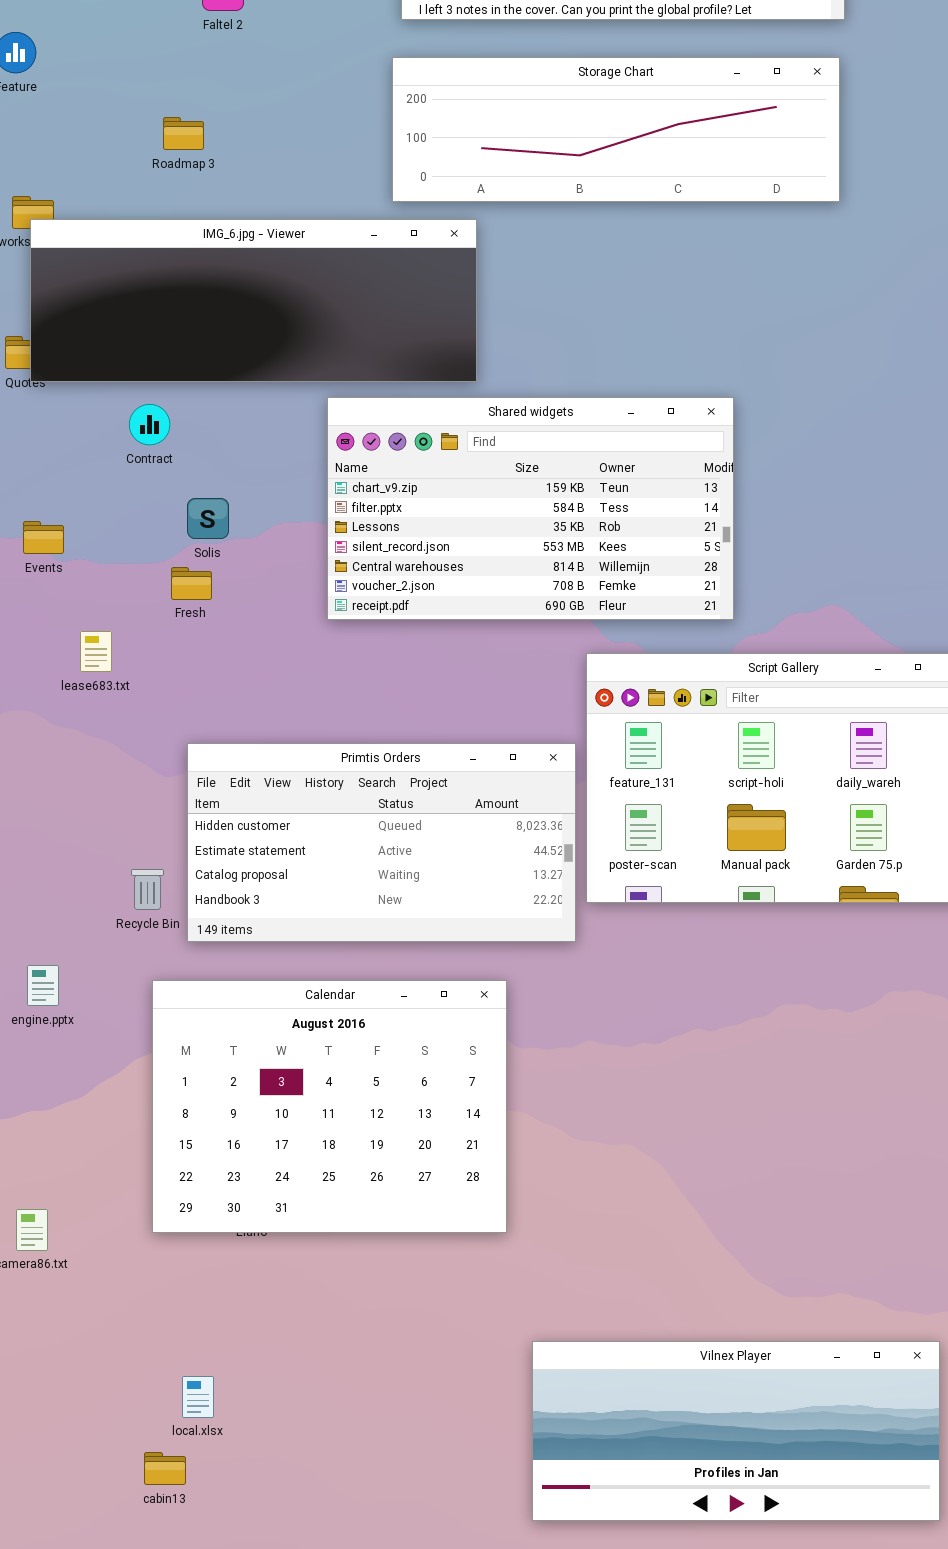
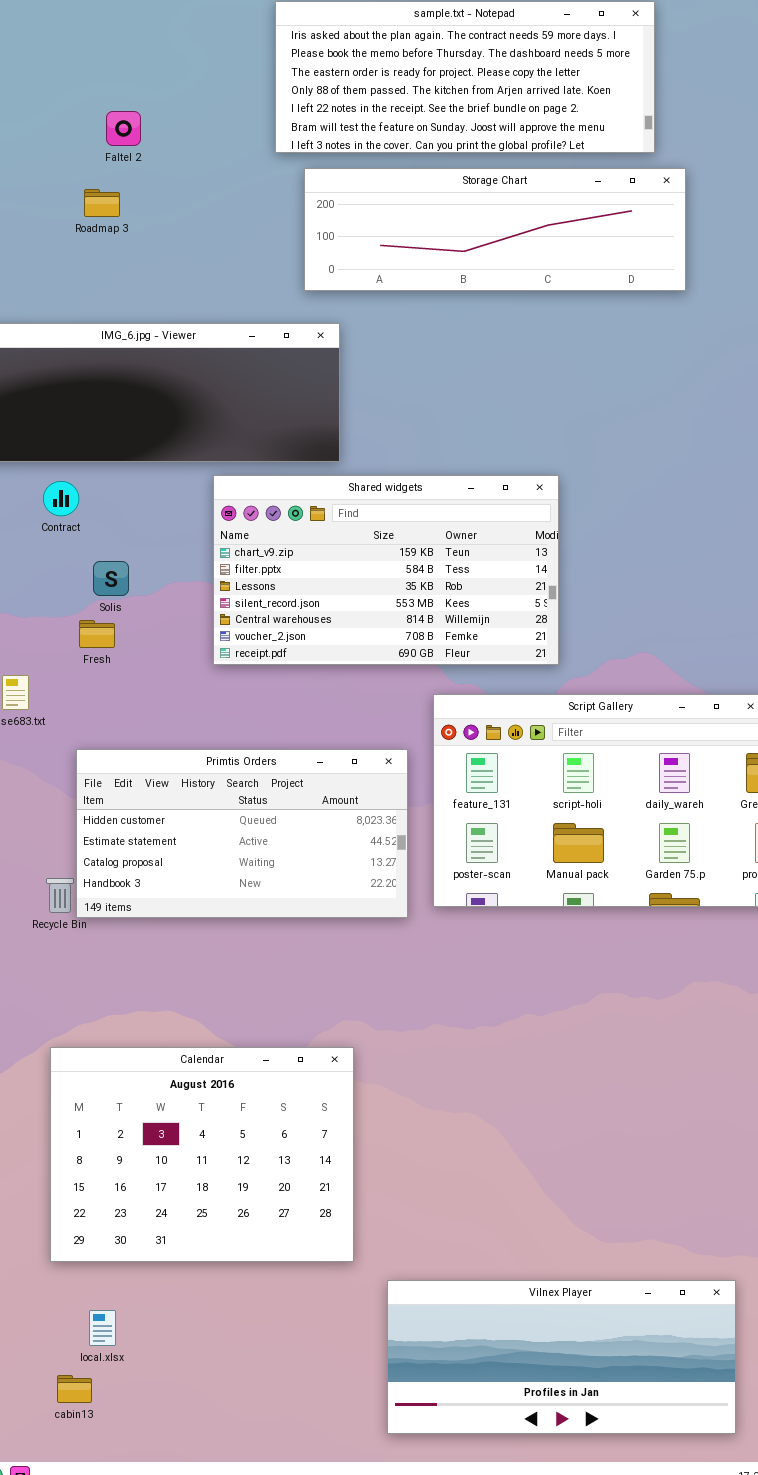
Storage Chart: [392,57,840,202] -> [304,168,686,291], moved
Roadmap 3: [163,117,204,150] -> [84,189,120,217], moved
Primtis Orders: [187,743,576,942] -> [76,749,408,918], moved
Calendar: [152,980,507,1233] -> [50,1047,354,1262], moved

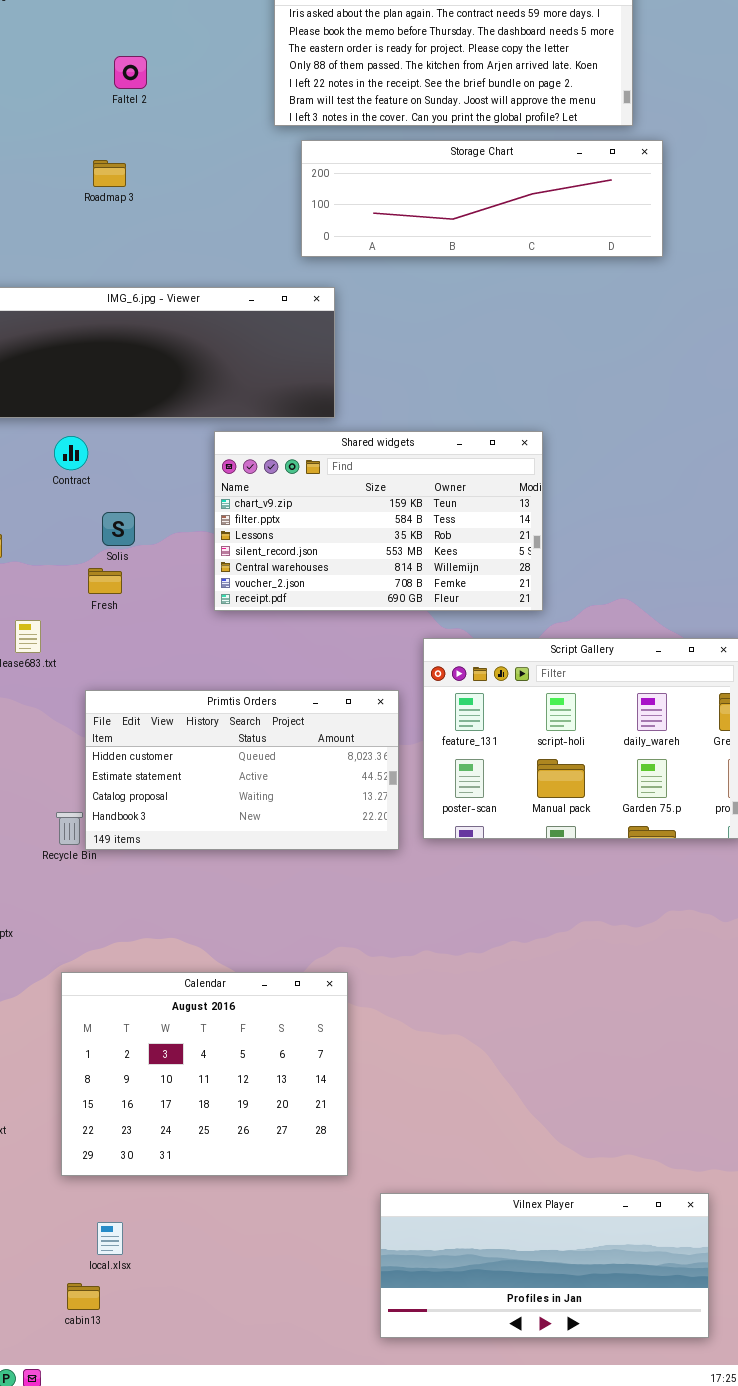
Faltel 2: [106,111,141,146] -> [114,56,147,89], moved

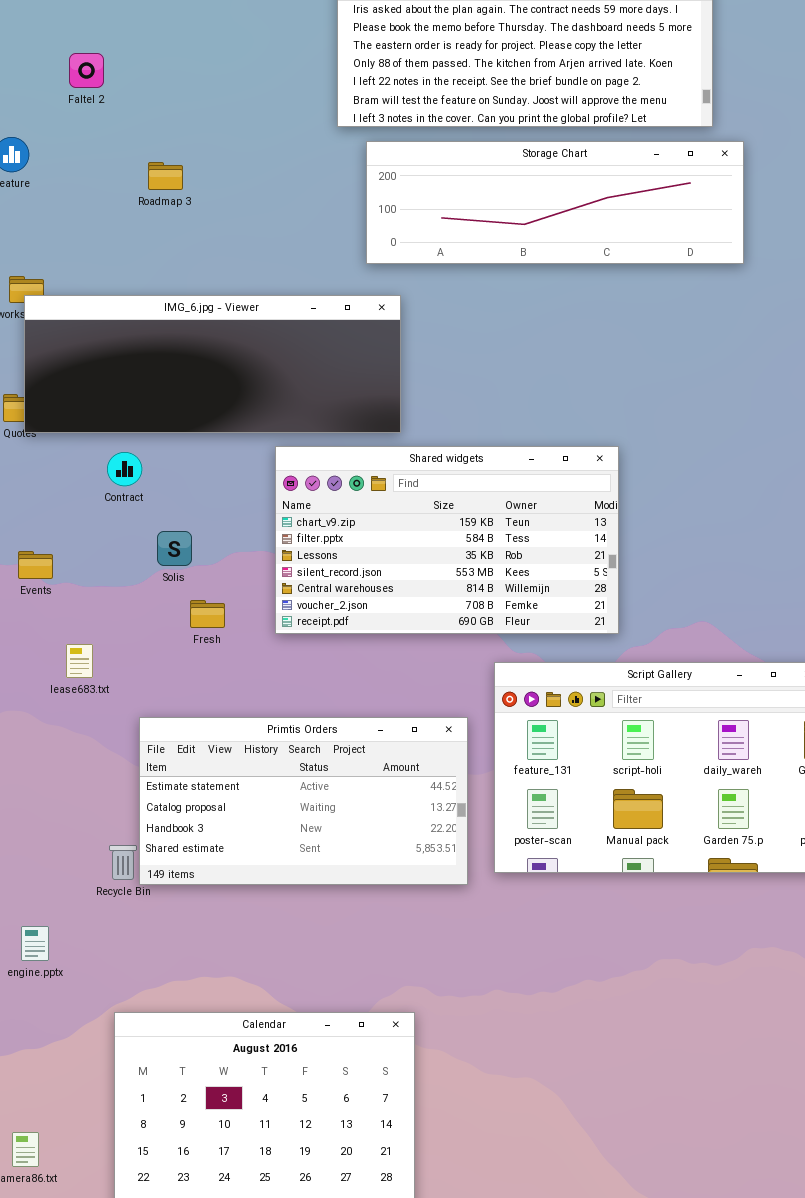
Faltel 2: [114,56,147,89] -> [69,53,104,88], moved
Fresh: [88,568,122,594] -> [190,600,225,628], moved
Primtis Orders: [85,690,399,850] -> [139,717,468,885], scrolled down 1 row

